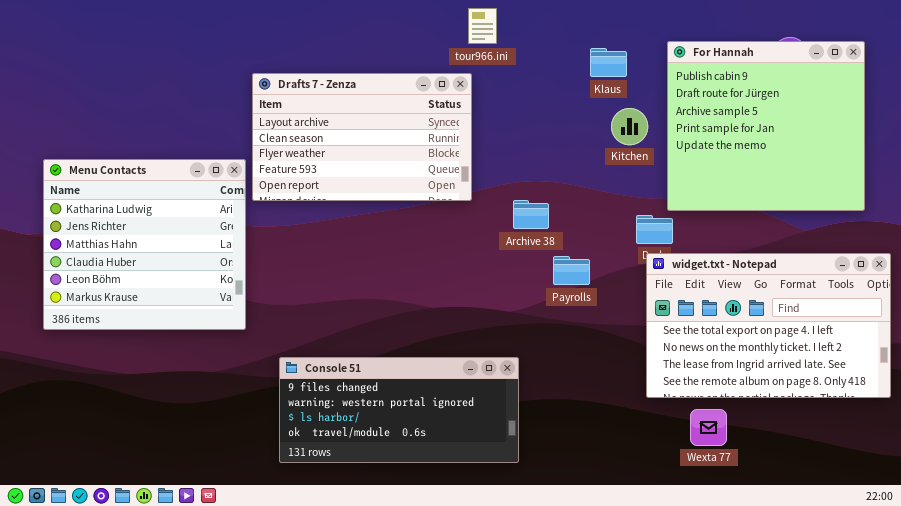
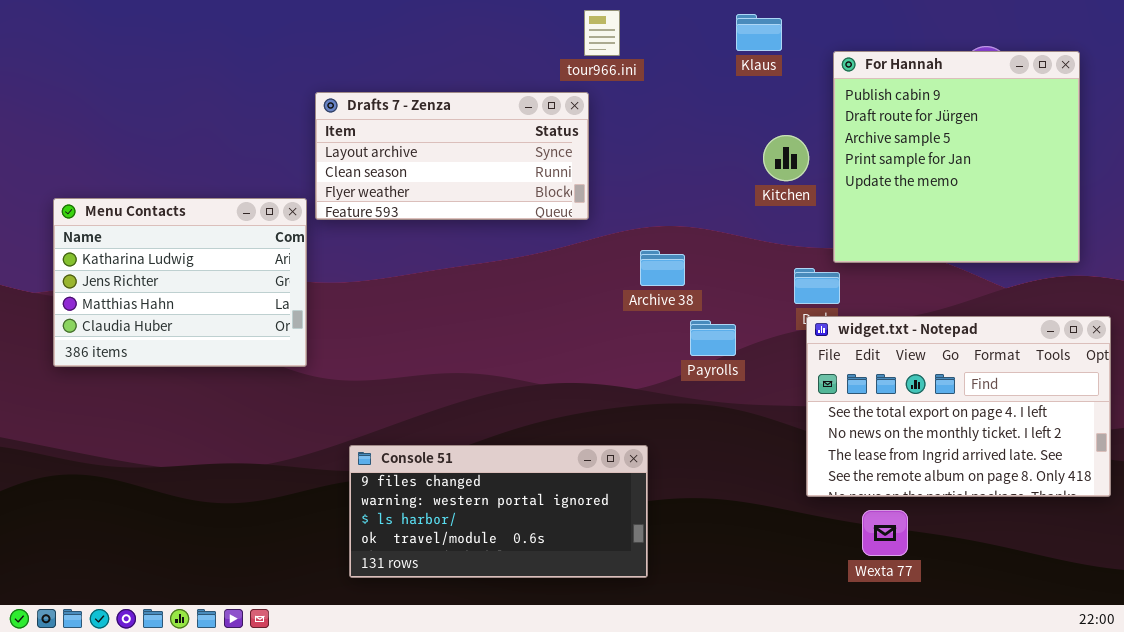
Klaus: [590,48,627,77] -> [736,14,782,51], moved
Drafts 7 - Zenza: [252,73,472,201] -> [315,92,589,220], resized
Menu Contacts: [43,159,246,330] -> [53,198,307,367], resized

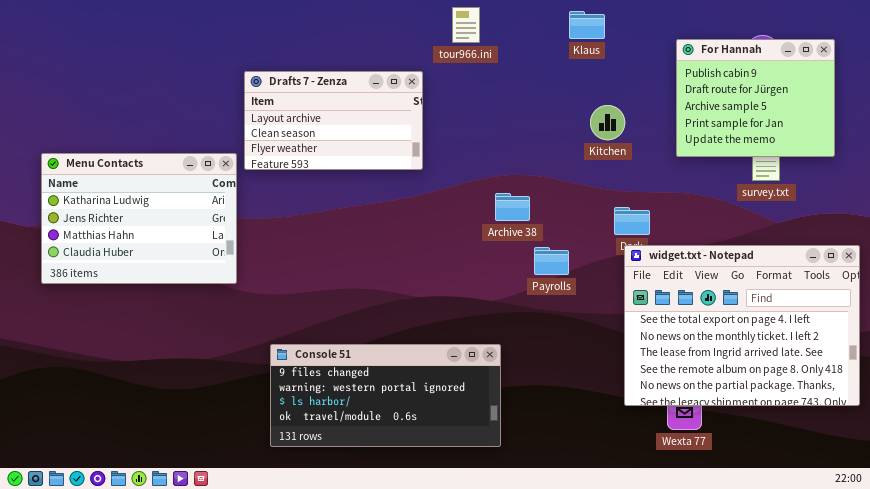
For Hannah: [833,51,1080,263] -> [676,39,835,157], resized
Drafts 7 - Zenza: [315,92,589,220] -> [244,71,423,170], resized
widget.txt - Notepad: [806,316,1111,497] -> [624,245,860,406], resized

